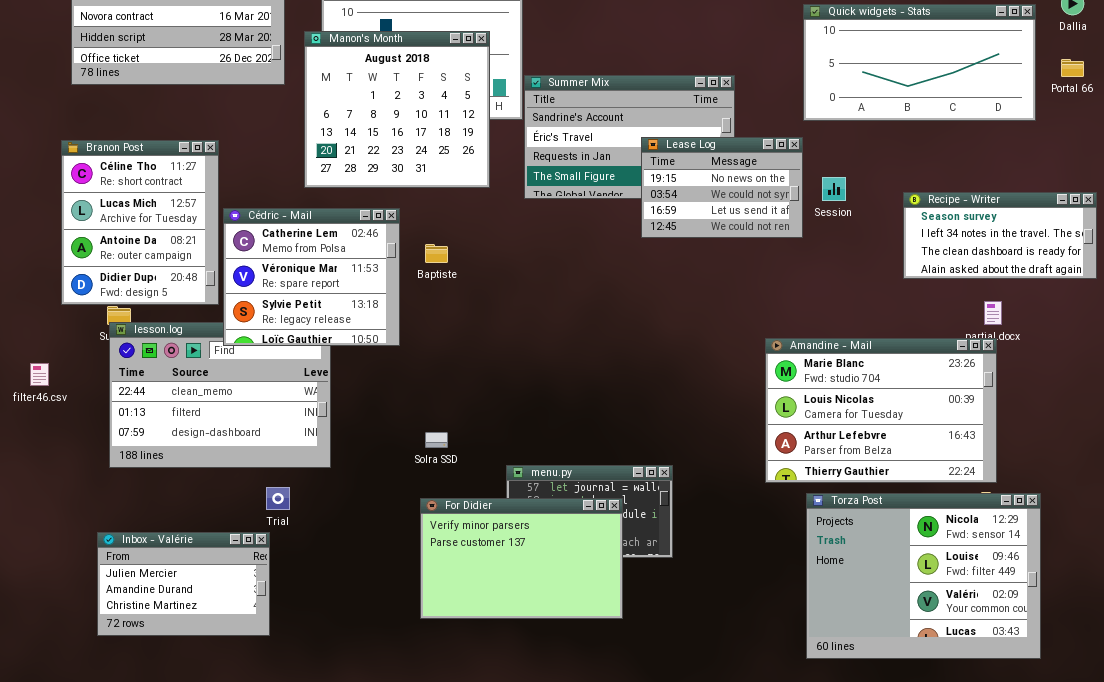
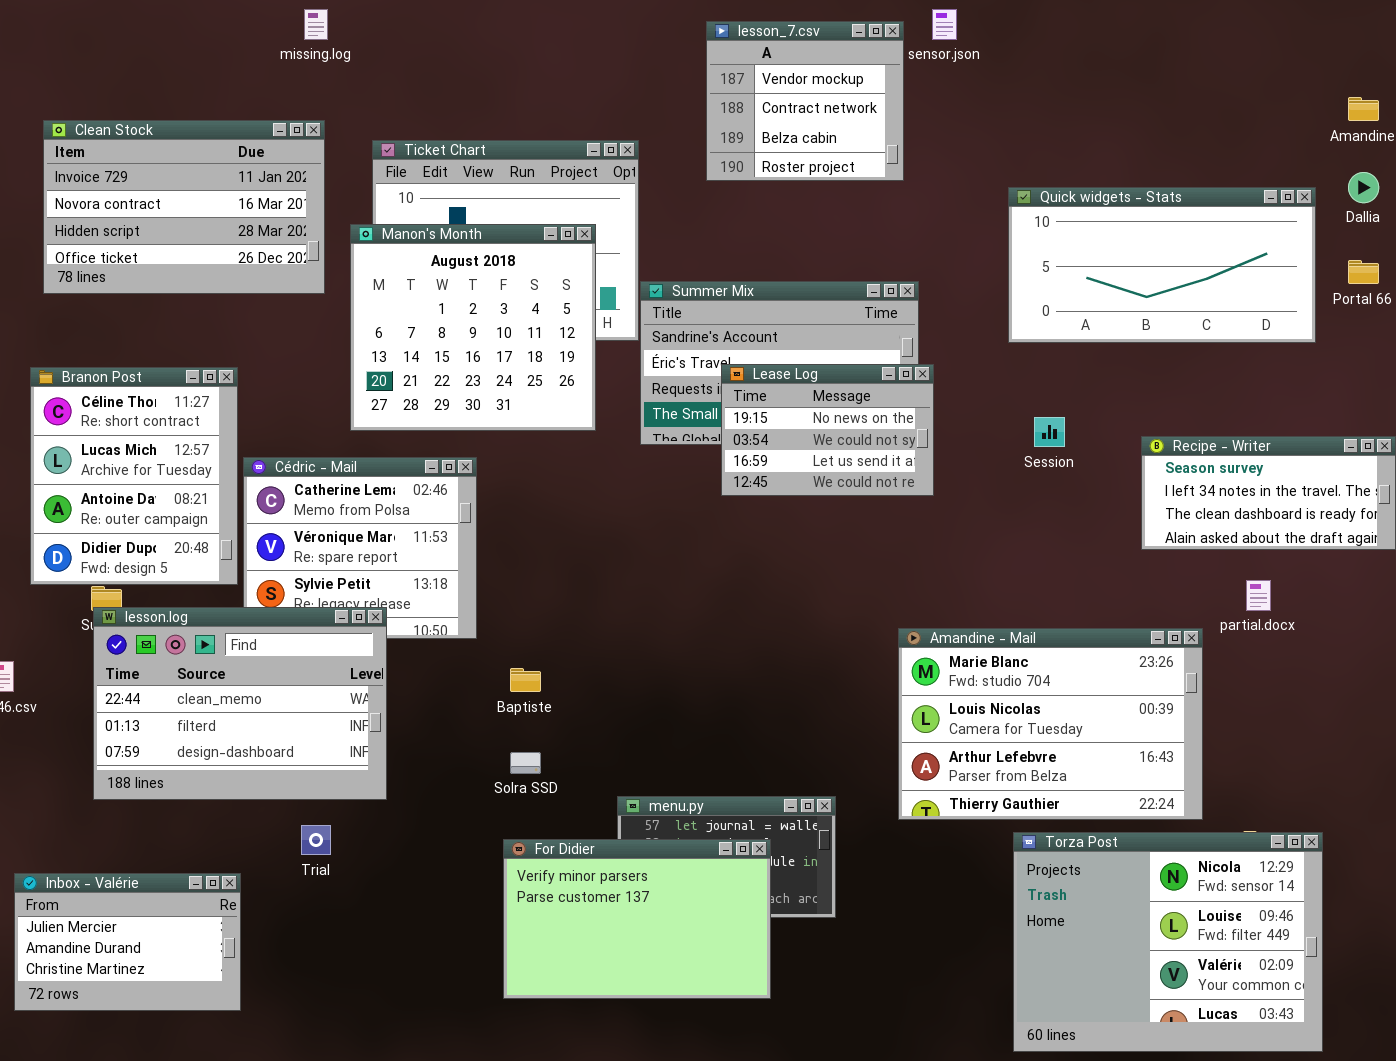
Lease Log: [641,137,803,238] -> [721,364,934,496], moved
Baptiste: [425,244,448,263] -> [510,668,541,692], moved
lesson.log: [109,322,331,468] -> [93,607,387,800], raised
Amandine - Mail: [765,338,997,483] -> [898,628,1203,820], moved
Inbox - Valérie: [97,532,270,636] -> [14,873,241,1011], moved

